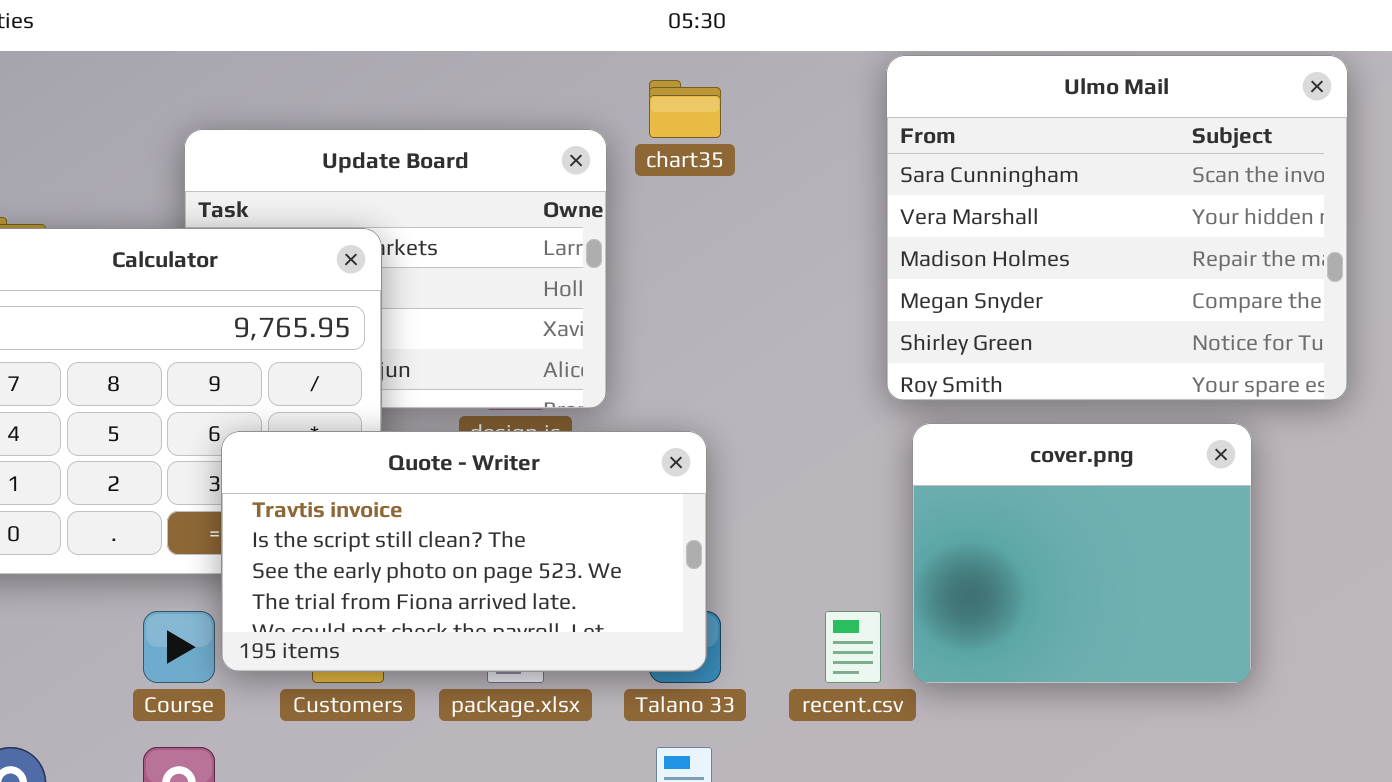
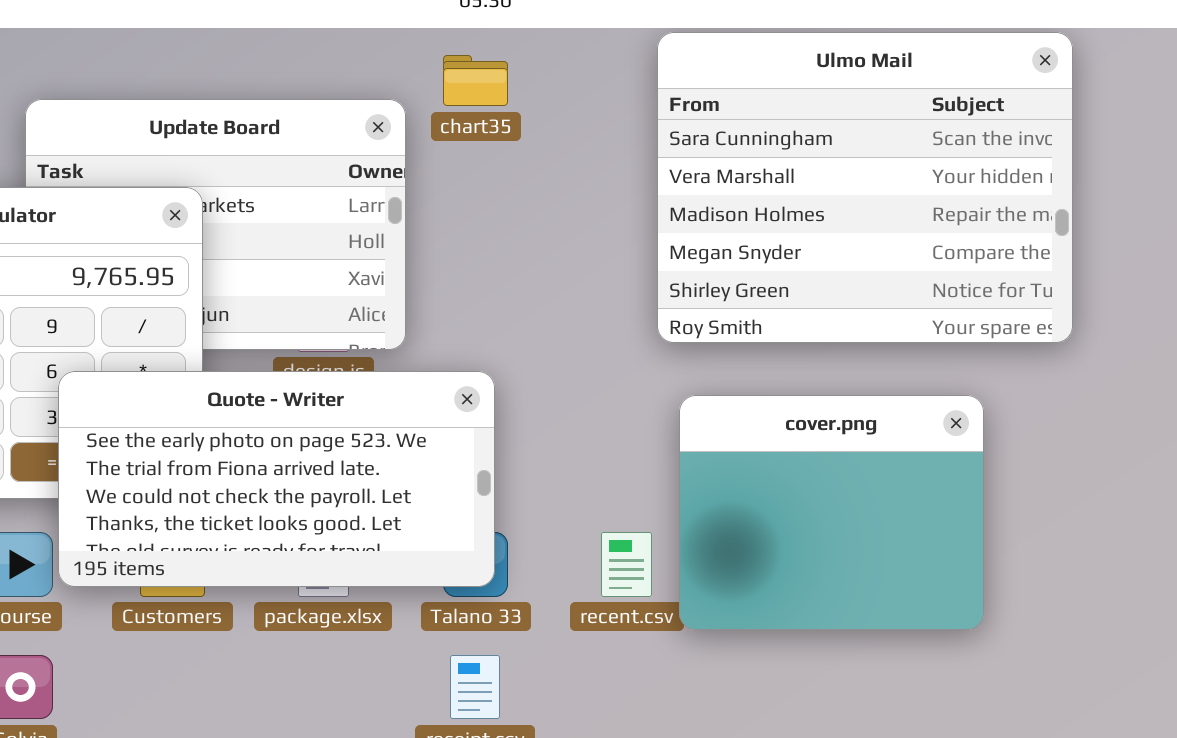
cover.png: [912,423,1252,684] -> [679,395,984,630], moved
Quote - Writer: [221,431,707,672] -> [58,371,495,587], scrolled down 2 rows

